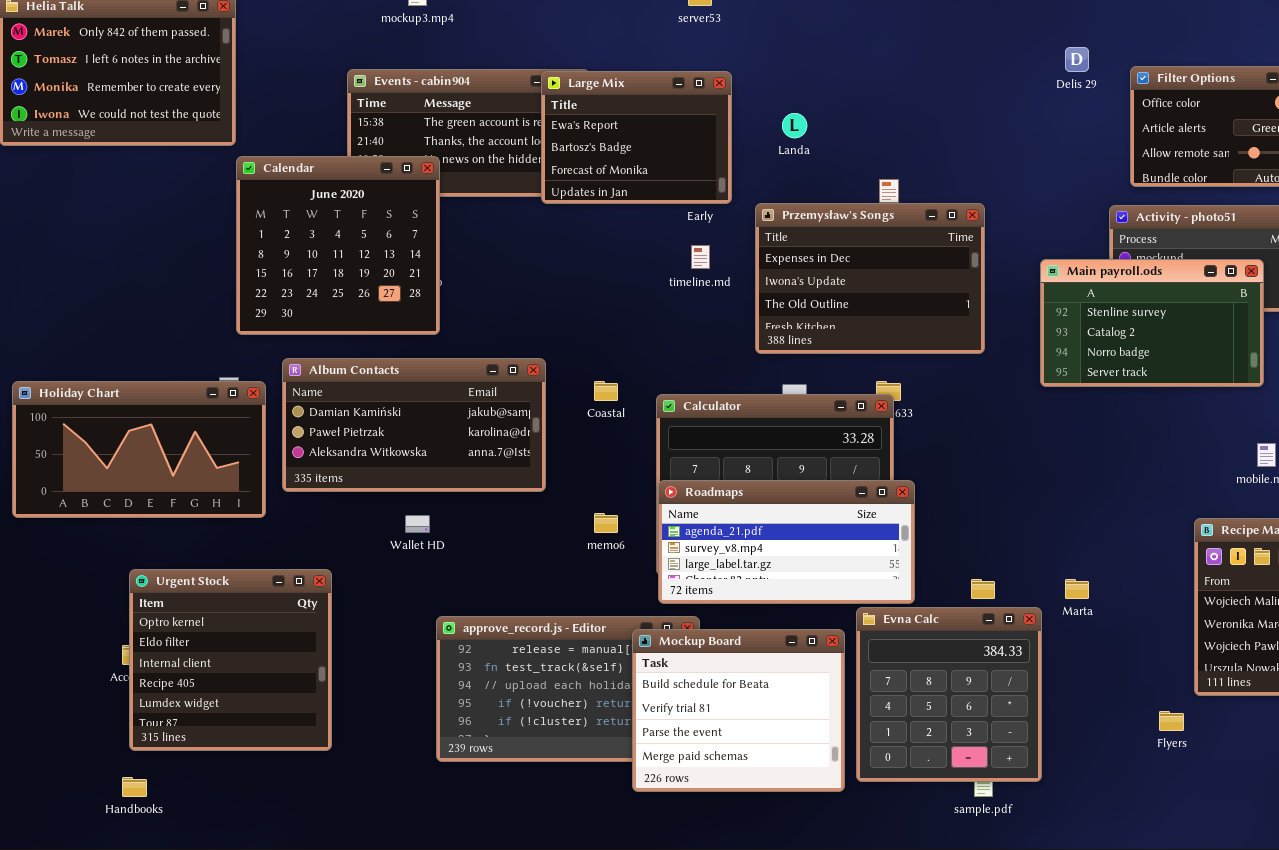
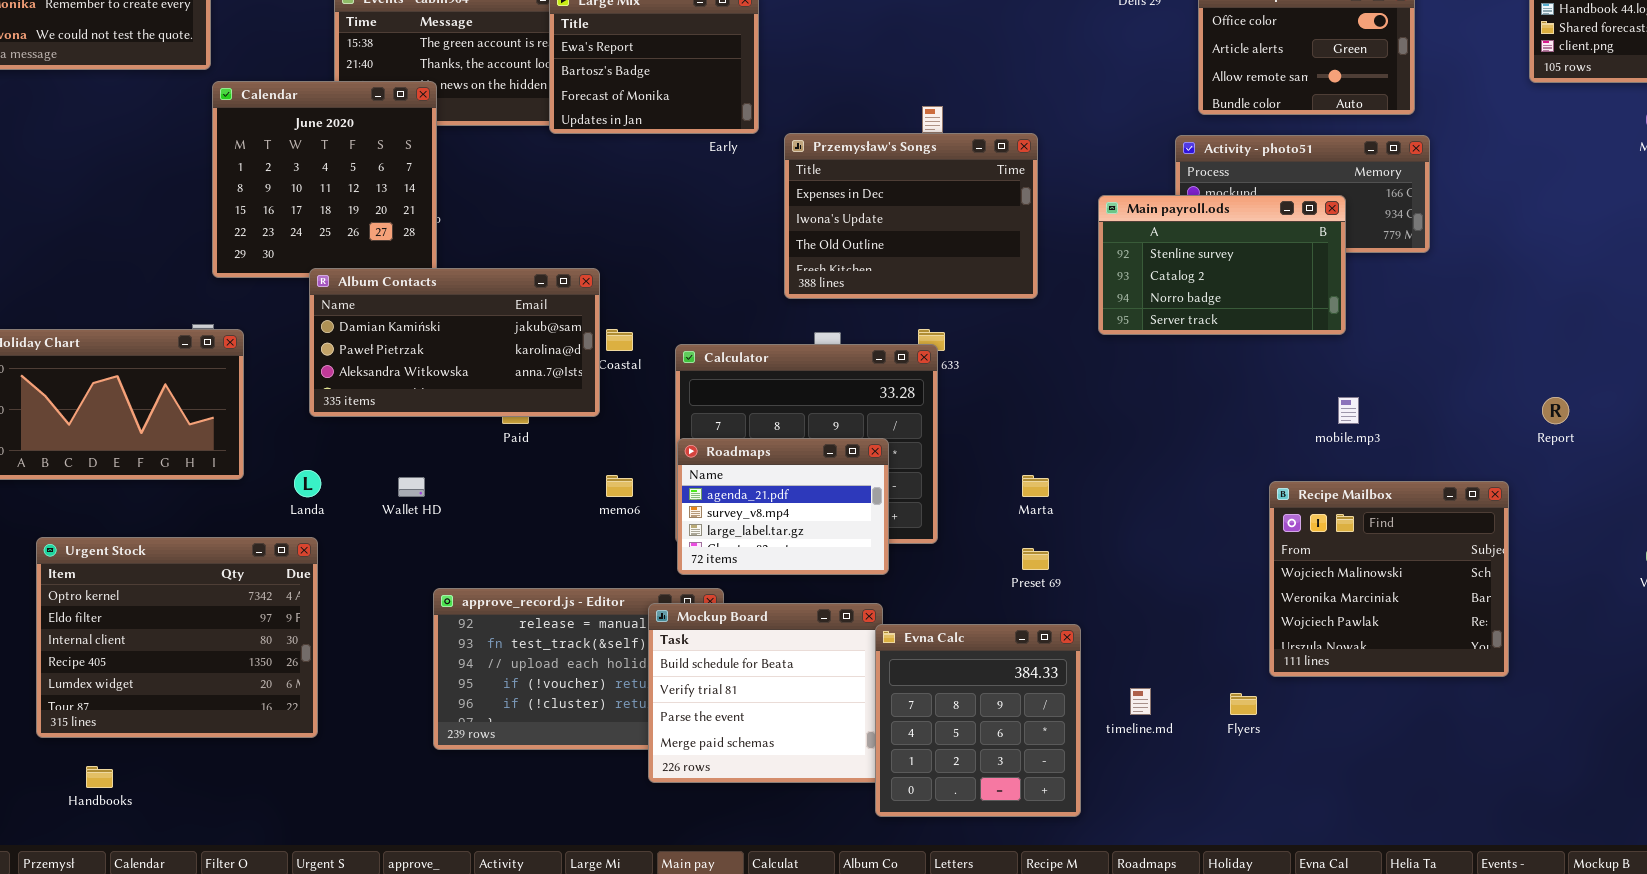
Landa: [782,113,807,138] -> [294,470,321,497], moved
timeline.md: [691,245,710,269] -> [1130,688,1151,715], moved
Album Contacts: [282,358,546,492] -> [309,268,600,417], moved
Roadmaps: [658,480,915,604] -> [677,438,889,575], resized
Urgent Stock: [129,569,332,751] -> [36,537,318,738], resized
Marta: [1065,579,1089,599] -> [1022,475,1049,497], moved
Evna Calc: [856,607,1042,782] -> [875,624,1081,817], moved

